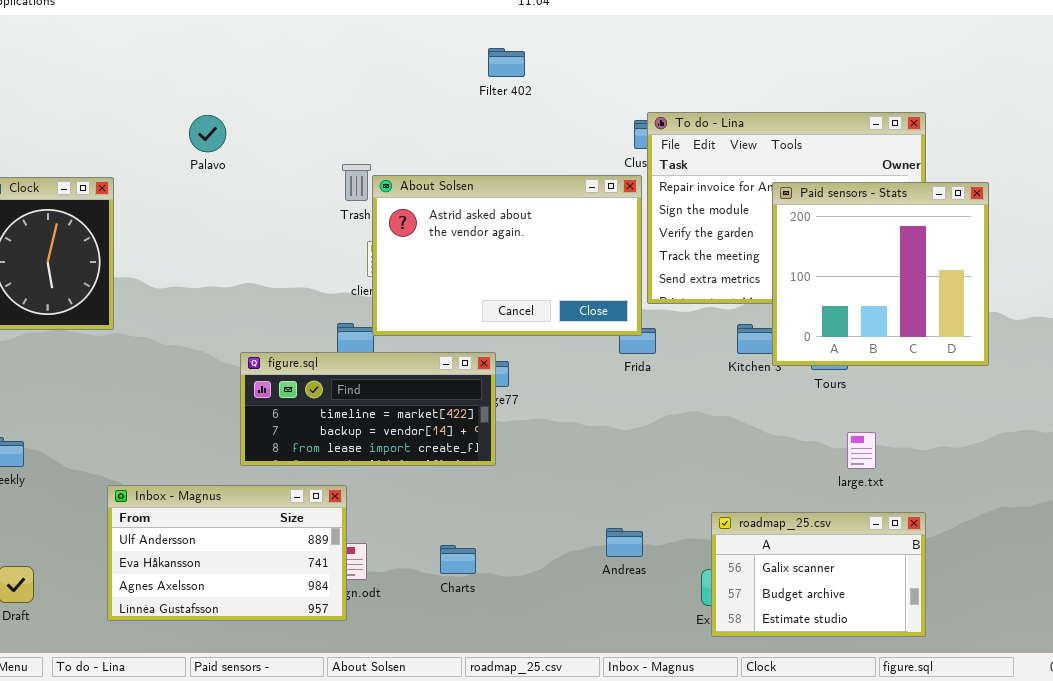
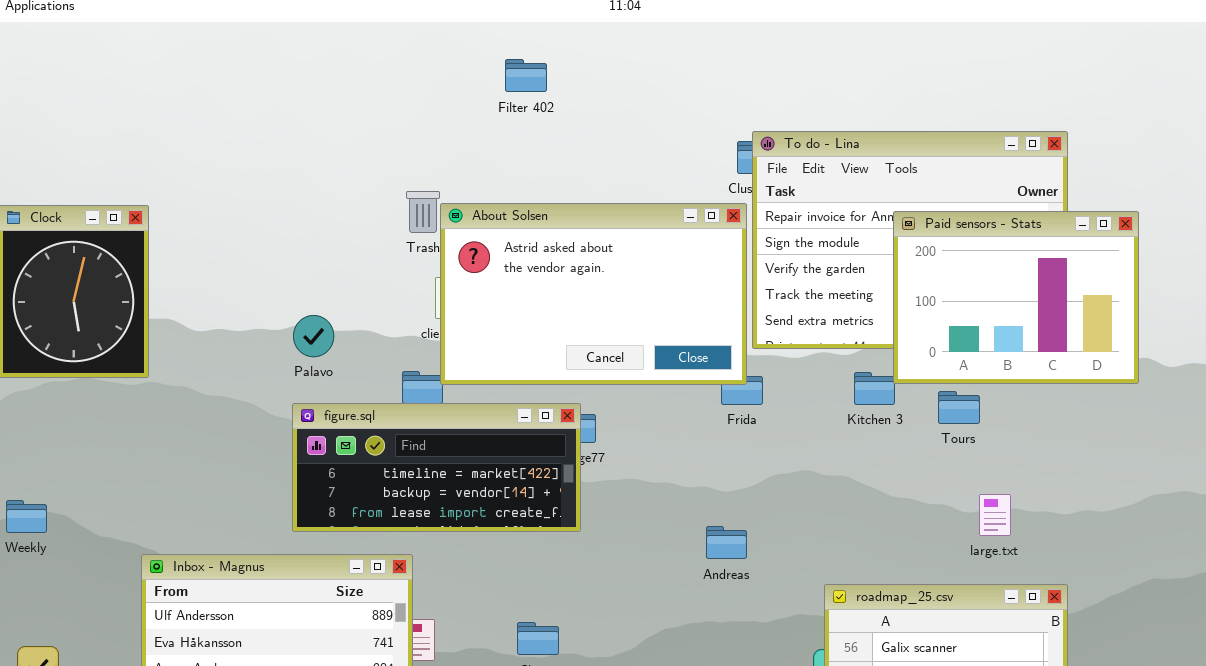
Filter 402: [488,48,525,77] -> [505,59,547,92], moved
Palavo: [189,115,226,152] -> [293,315,334,357], moved
Paid sensors - Stats: [772,182,989,366] -> [893,211,1139,384], resized
Andreas: [606,528,643,557] -> [706,526,747,559], moved

